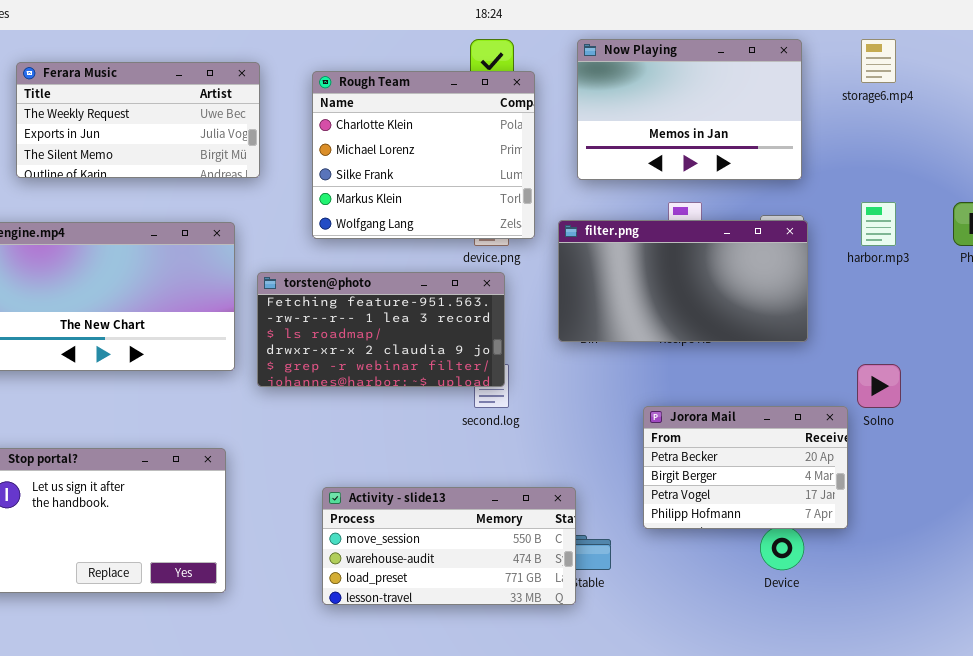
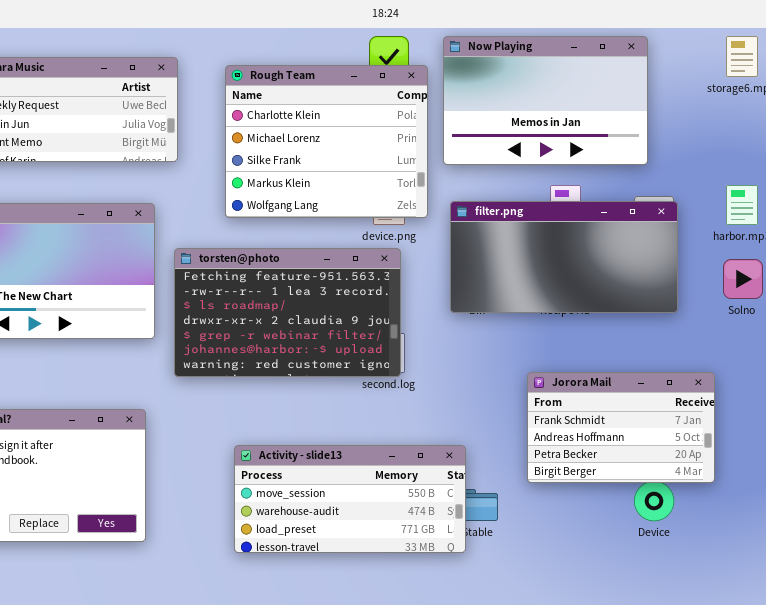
Now Playing: [577,39,802,180] -> [443,36,648,165], moved
torsten@photo: [257,272,505,387] -> [174,248,401,377], resized
Solno: [857,364,901,408] -> [723,259,763,299], moved
Jorora Mail: [643,406,848,529] -> [527,372,715,483], scrolled up 2 rows

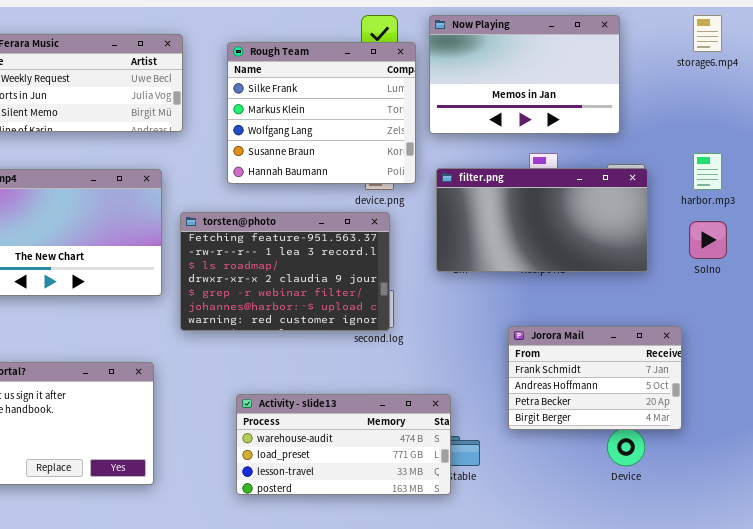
Rough Team: [225,65,428,218] -> [227,42,416,184], scrolled down 2 rows
Activity - slide13: [234,445,466,553] -> [236,394,451,495], scrolled down 1 row

